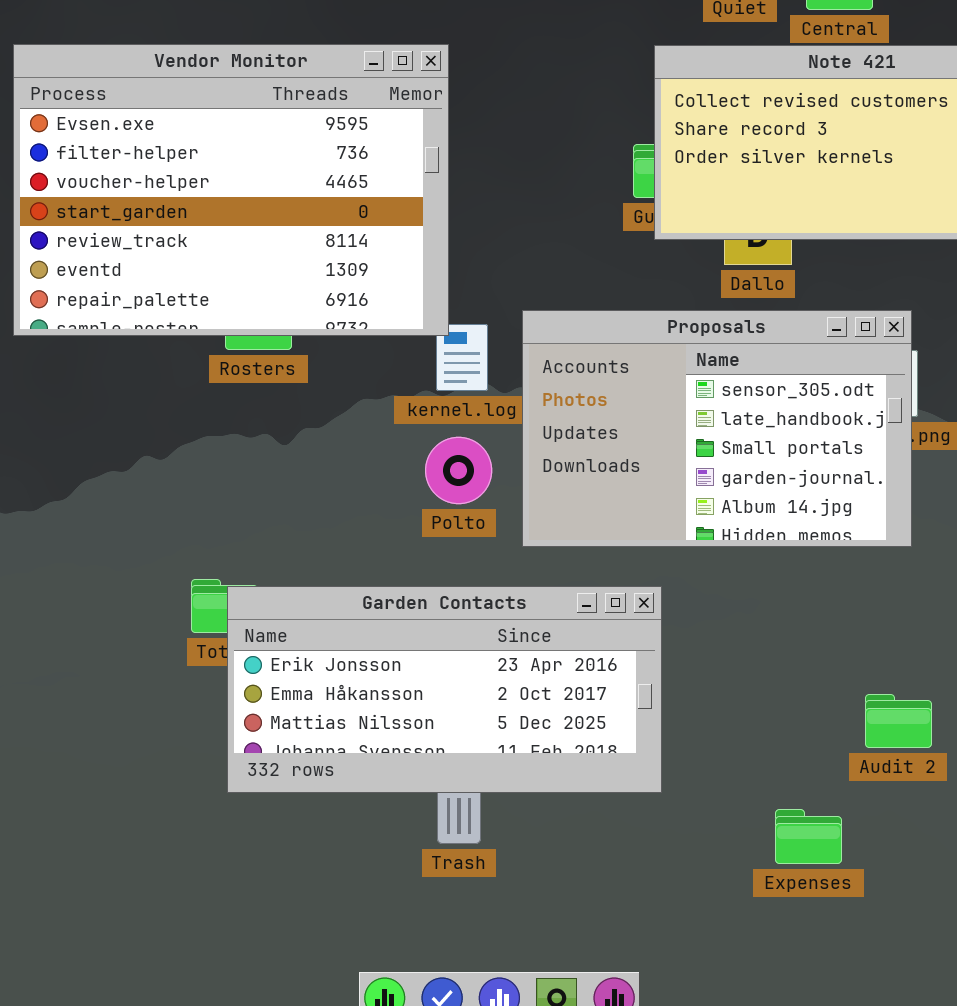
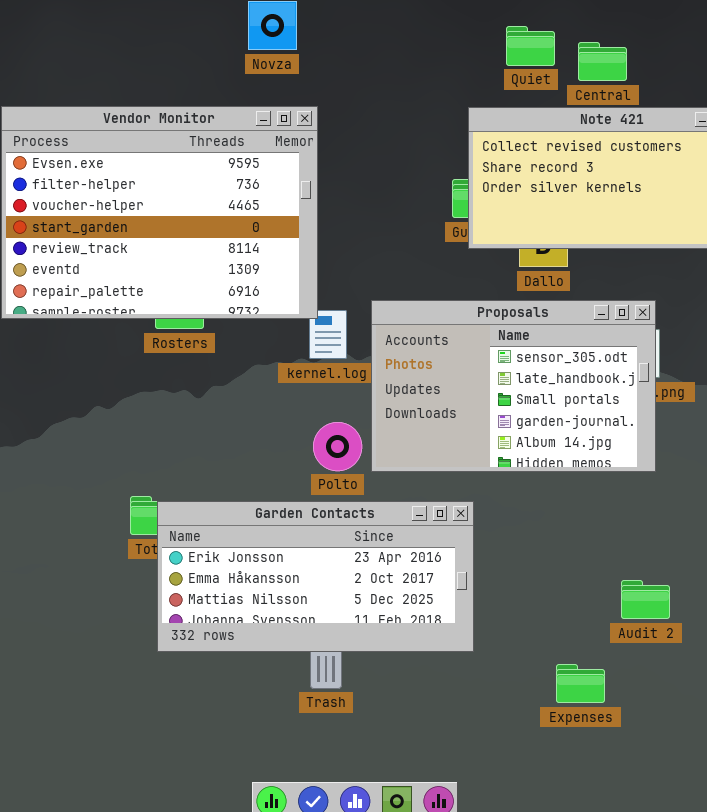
Polto: [425,437,492,504] -> [313,422,362,471], moved

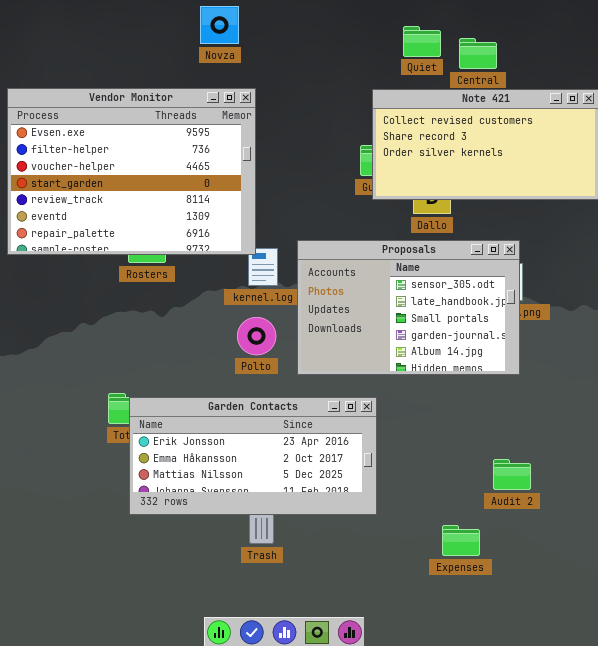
Polto: [313,422,362,471] -> [237,317,276,355], moved

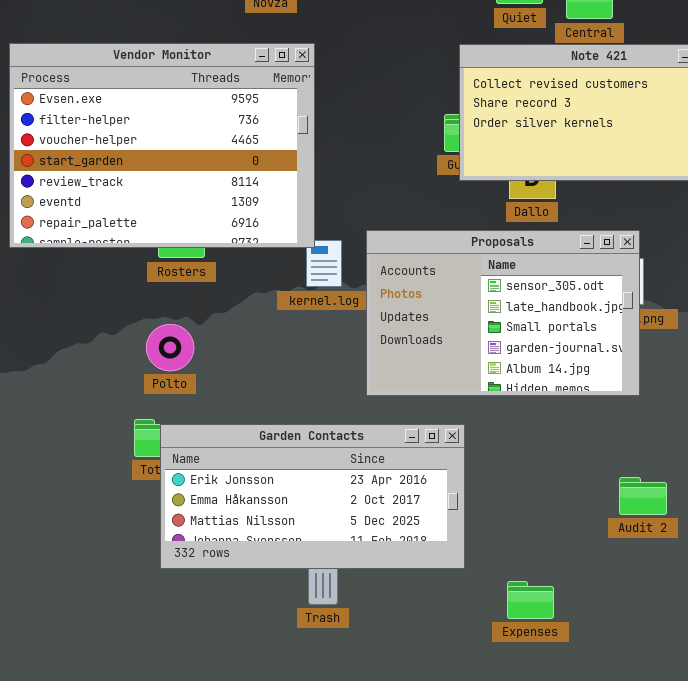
Polto: [237,317,276,355] -> [146,324,194,371], moved
Audit 2: [493,459,531,490] -> [619,477,667,515], moved
Expenses: [442,525,480,556] -> [507,581,554,619], moved

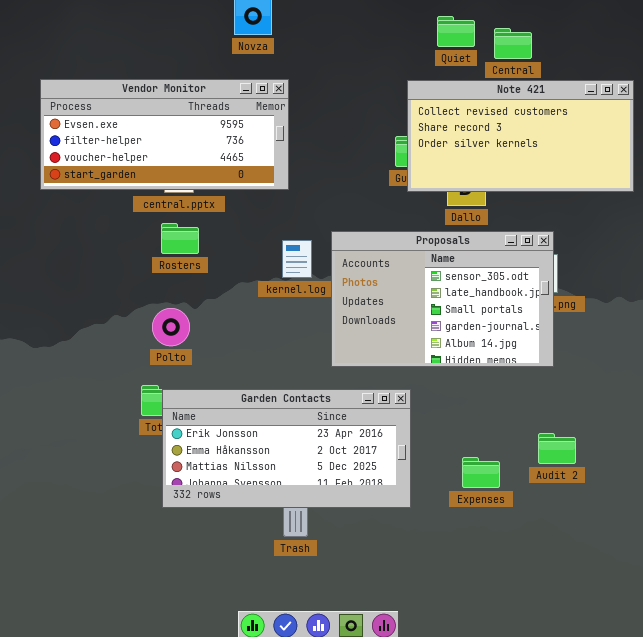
Vendor Monitor: [9,43,315,248] -> [40,79,289,190], resized
Expenses: [507,581,554,619] -> [462,457,500,488], moved

